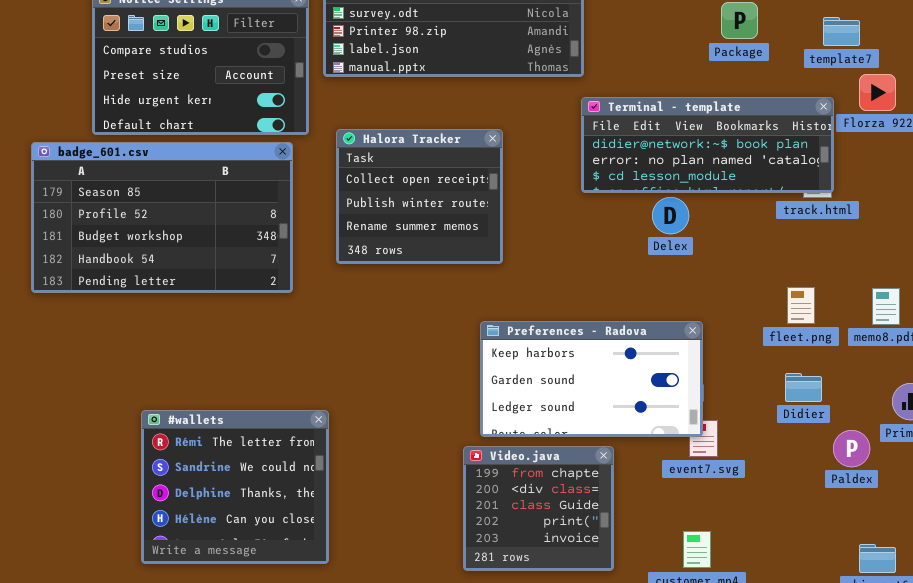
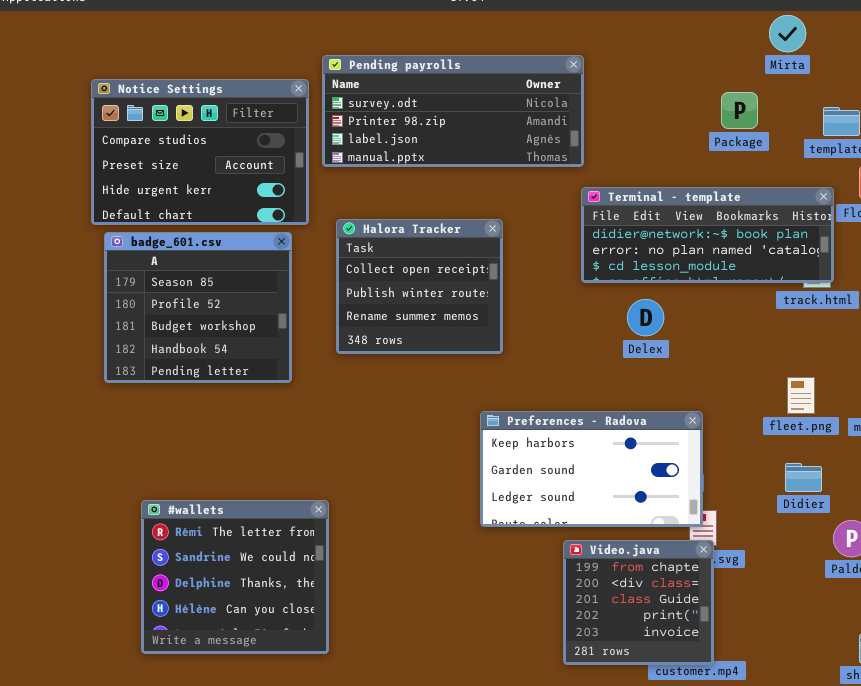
badge_601.csv: [31,142,293,293] -> [104,232,292,383], resized
Delex: [652,197,689,234] -> [627,299,664,336], moved
Video.java: [463,446,614,571] -> [563,540,714,665], moved

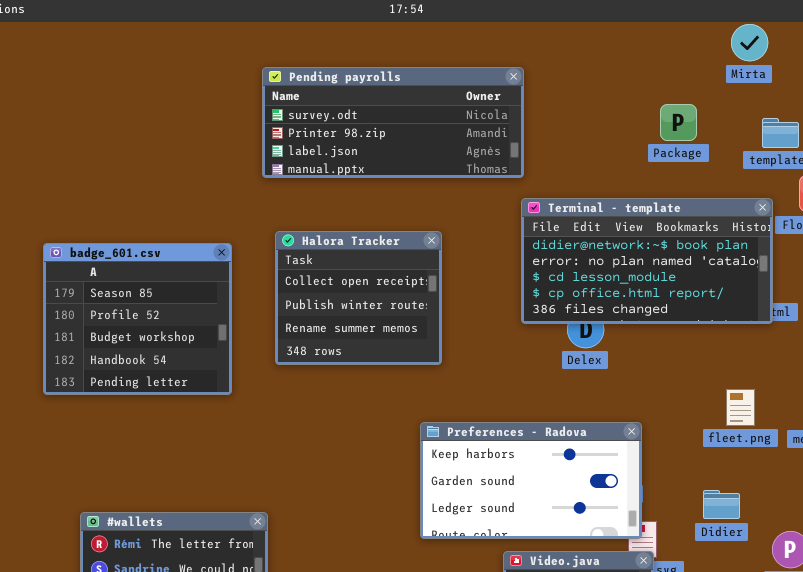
Mirta: [769,15,806,52] -> [731,24,768,61], moved
Notice Settings: [91,79,309,225] -> none, closed
Terminal - template: [581,187,834,283] -> [521,198,773,324], resized
Didier: [785,463,822,492] -> [703,490,740,519], moved

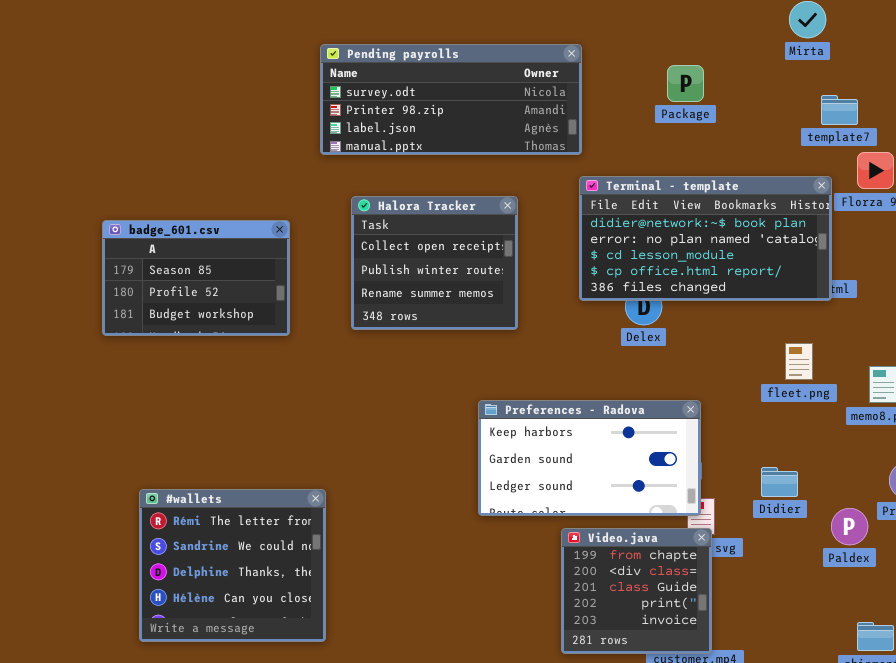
Package: [660,104,697,141] -> [667,65,704,102], moved
Halora Tracker: [275,231,442,365] -> [351,196,518,330], moved
badge_601.csv: [43,243,232,395] -> [102,220,290,336], resized
fleet.png: [726,389,755,426] -> [785,343,813,380], moved

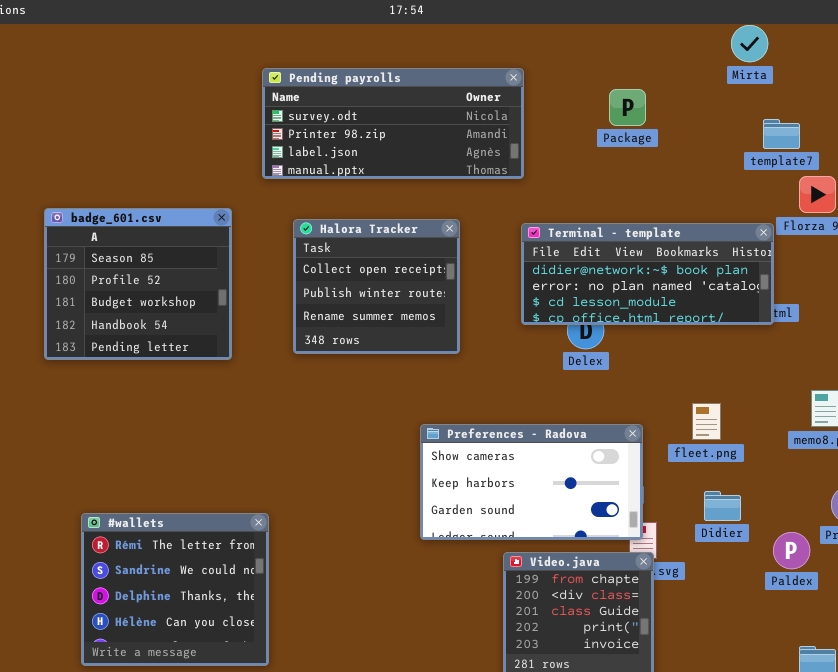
Terminal - template: [579,176,832,301] -> [521,223,774,325], resized
badge_601.csv: [102,220,290,336] -> [44,208,232,360], resized
fleet.png: [785,343,813,380] -> [692,403,721,440], moved
Preferences - Radova: [478,400,701,516] -> [420,424,643,540], scrolled up 1 row

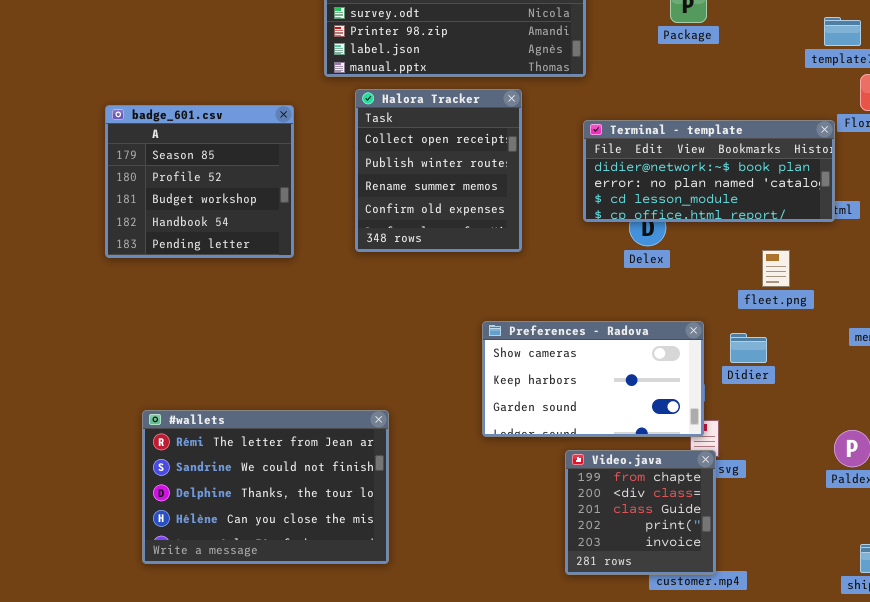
Halora Tracker: [293,219,460,354] -> [355,89,522,252], resized
fleet.png: [692,403,721,440] -> [762,250,790,287], moved
Didier: [704,491,741,521] -> [730,333,767,363], moved
#wallets: [81,513,269,666] -> [142,410,389,564], resized

